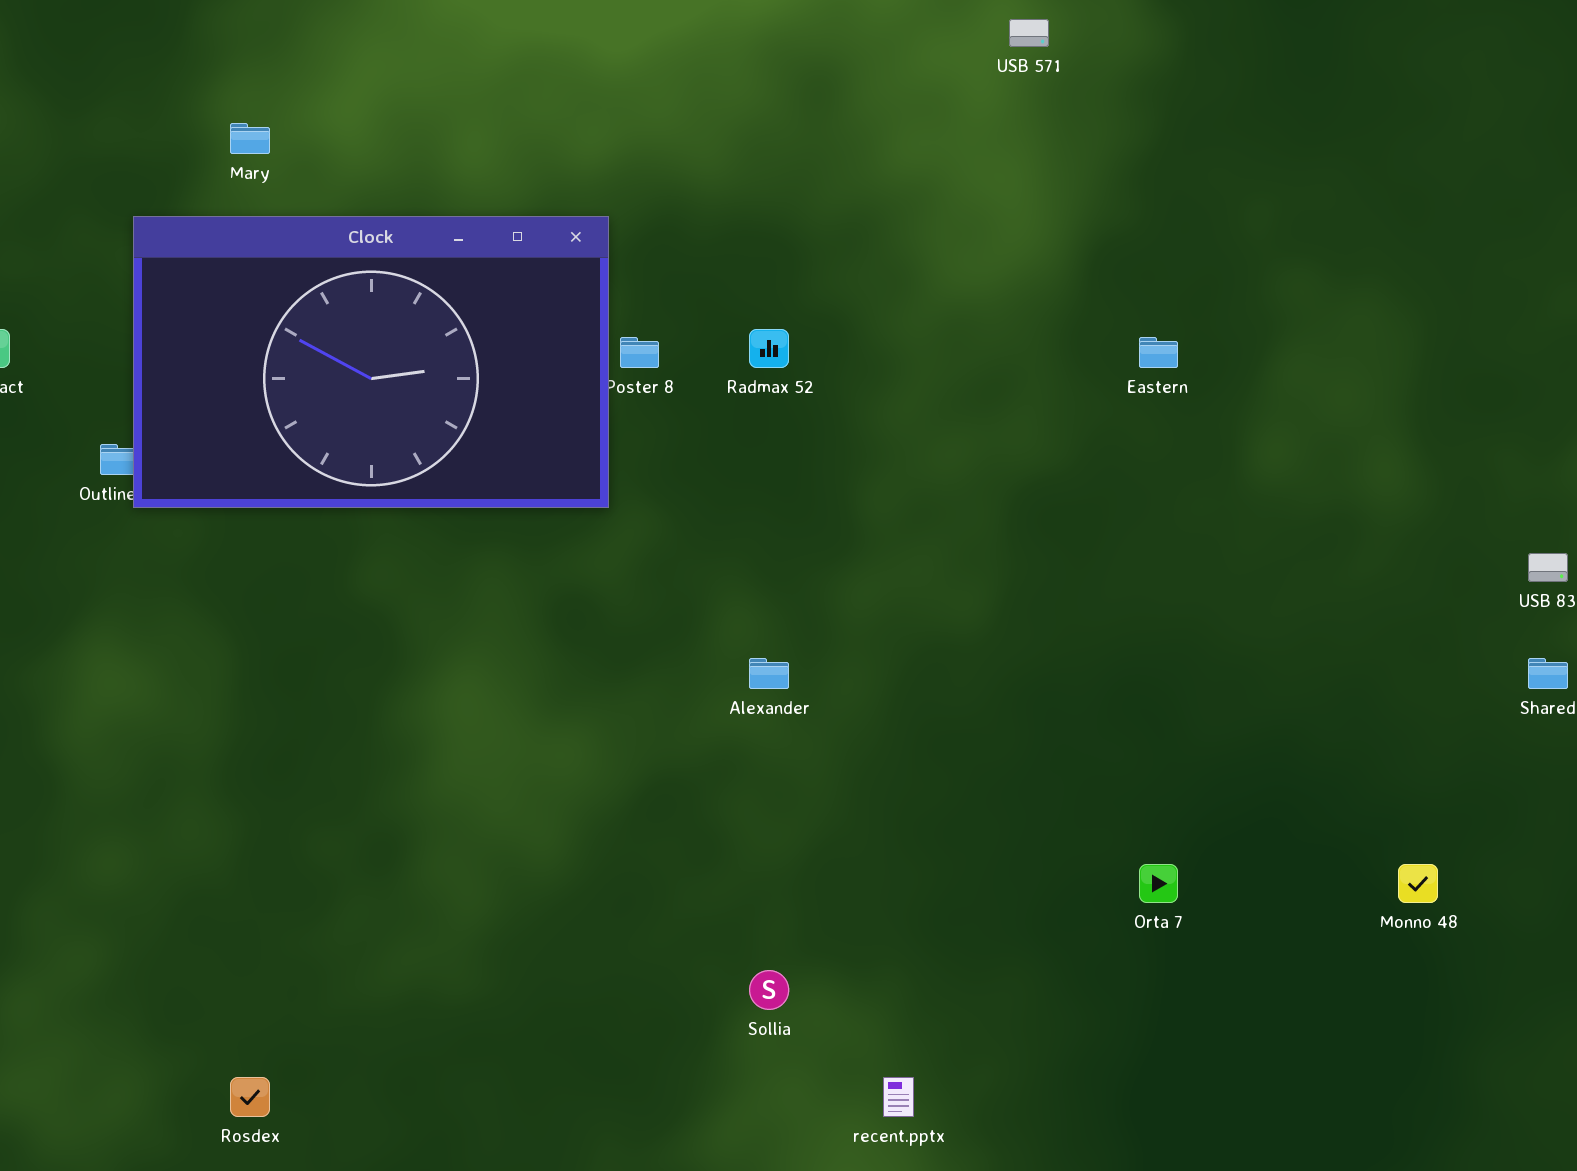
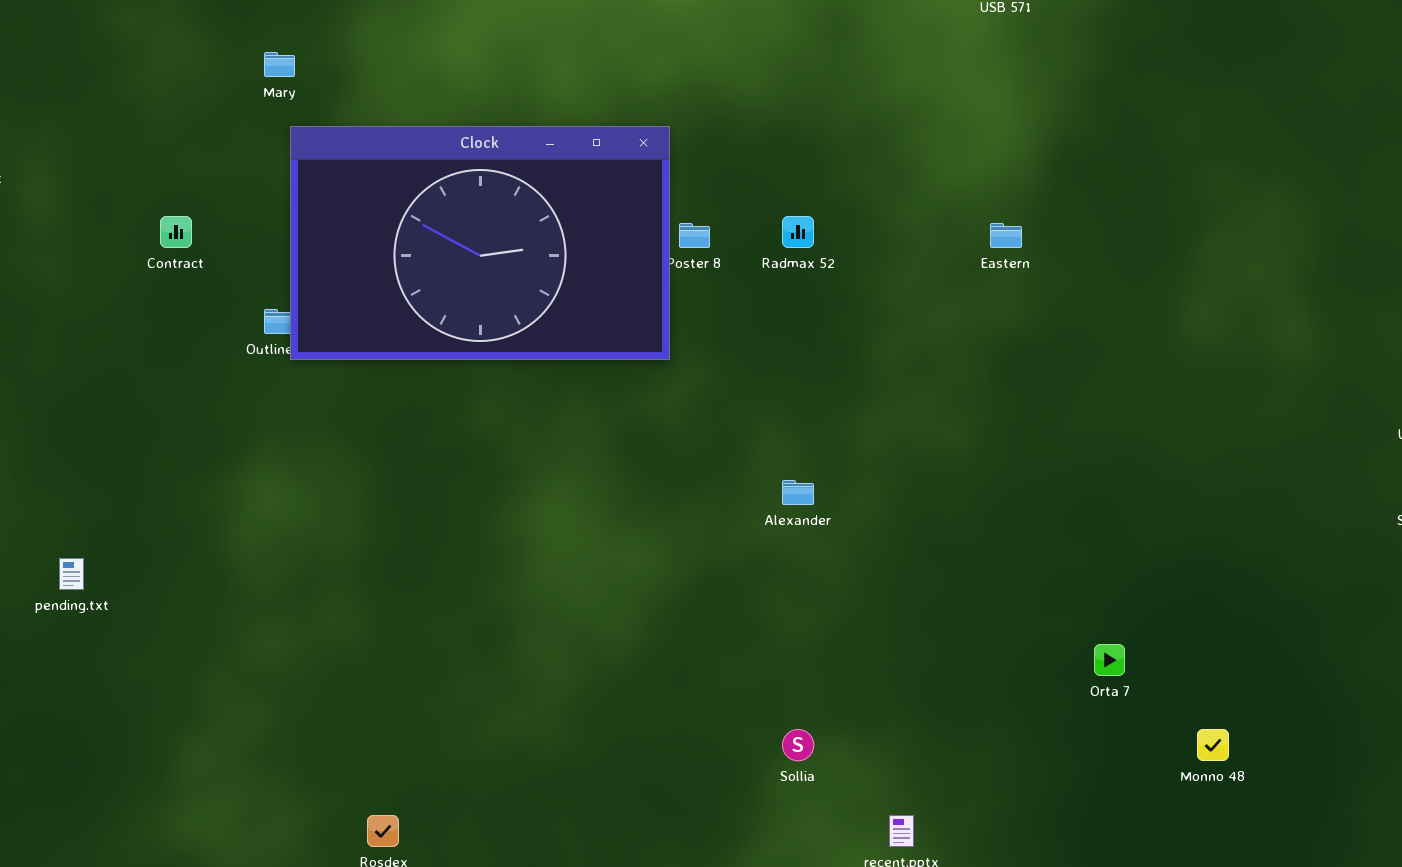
Mary: [230,123,270,154] -> [264,52,295,77], moved
Eastern: [1139,337,1178,368] -> [990,223,1022,248], moved
Monno 48: [1398,864,1438,903] -> [1197,729,1229,761], moved

